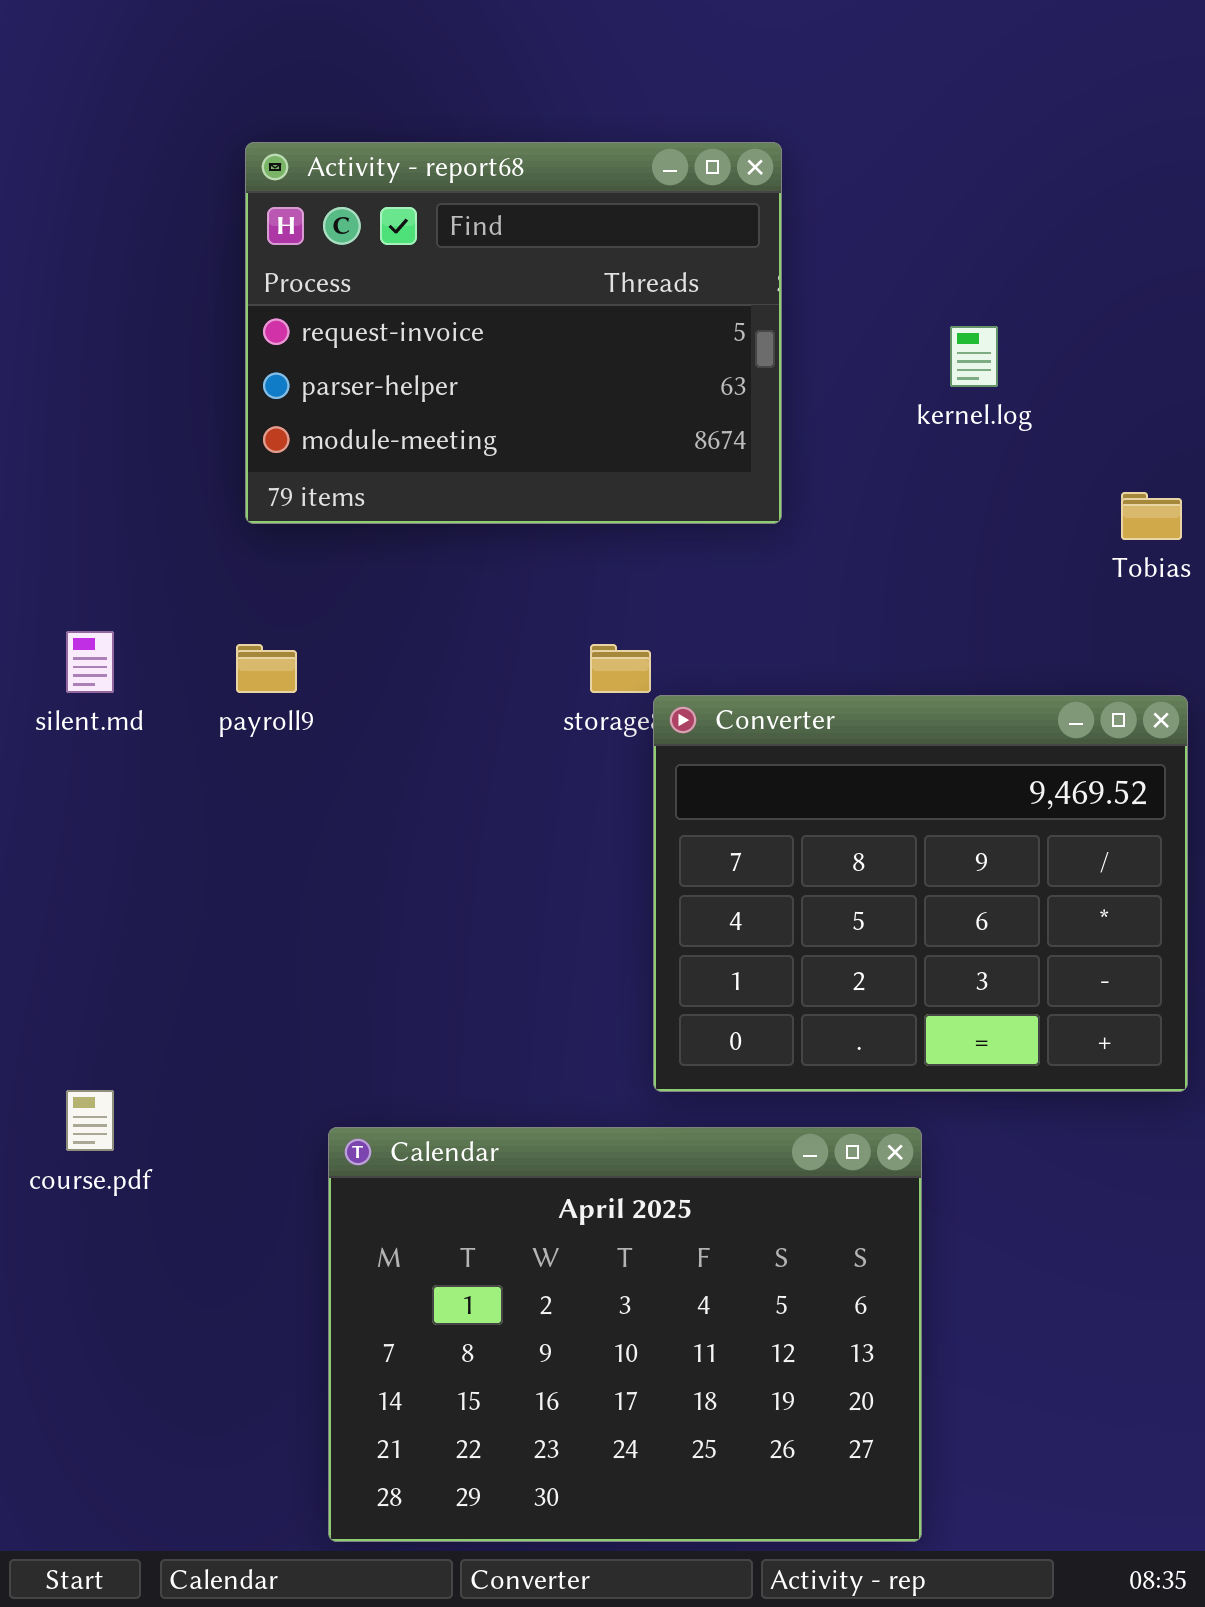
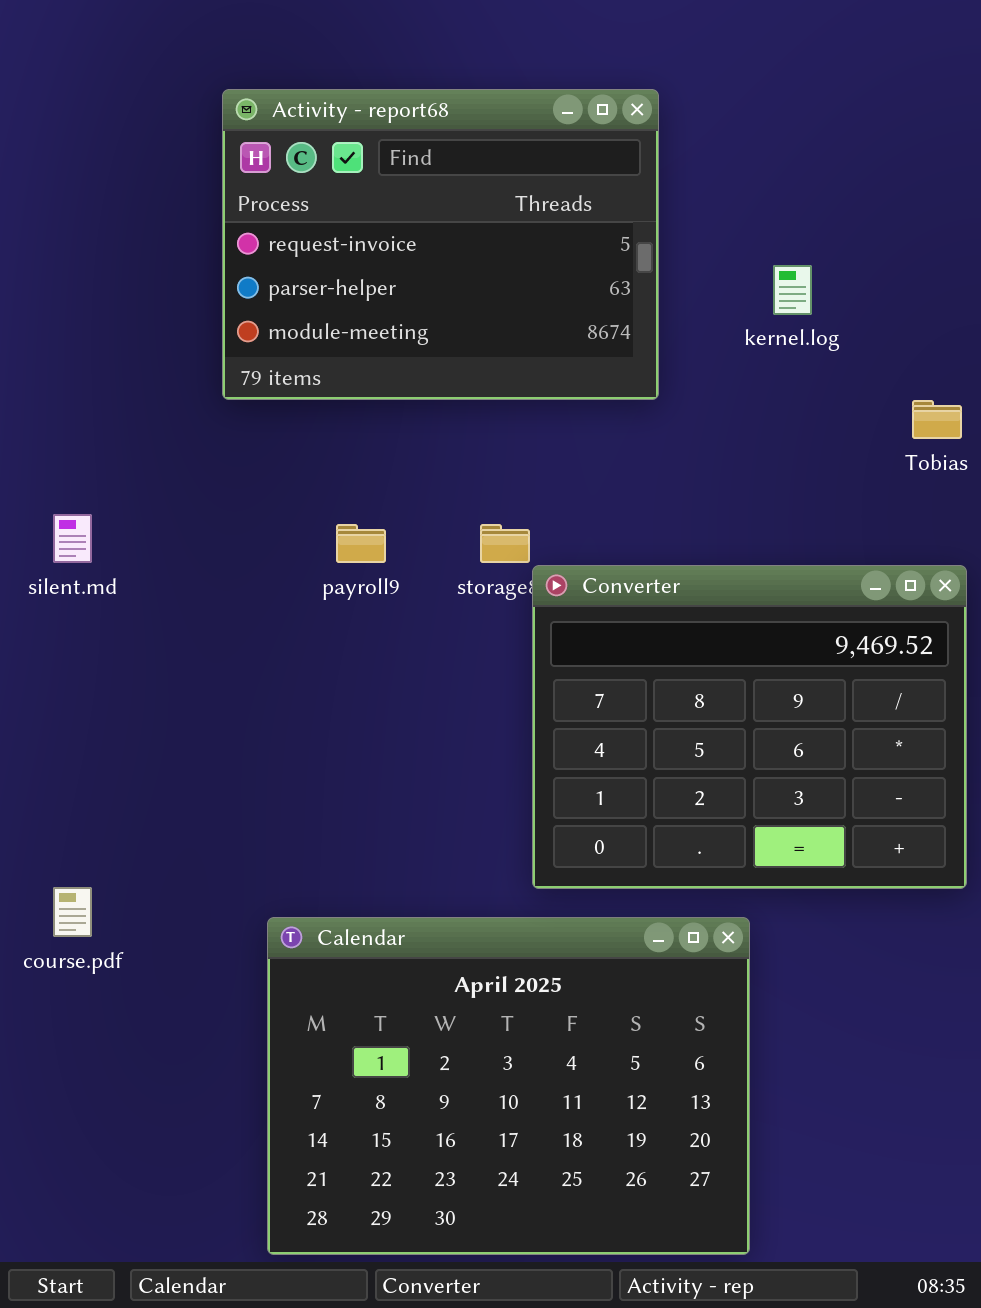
Activity - report68: [245,142,782,524] -> [222,89,659,400], moved
payroll9: [236,644,297,693] -> [336,524,386,563], moved

